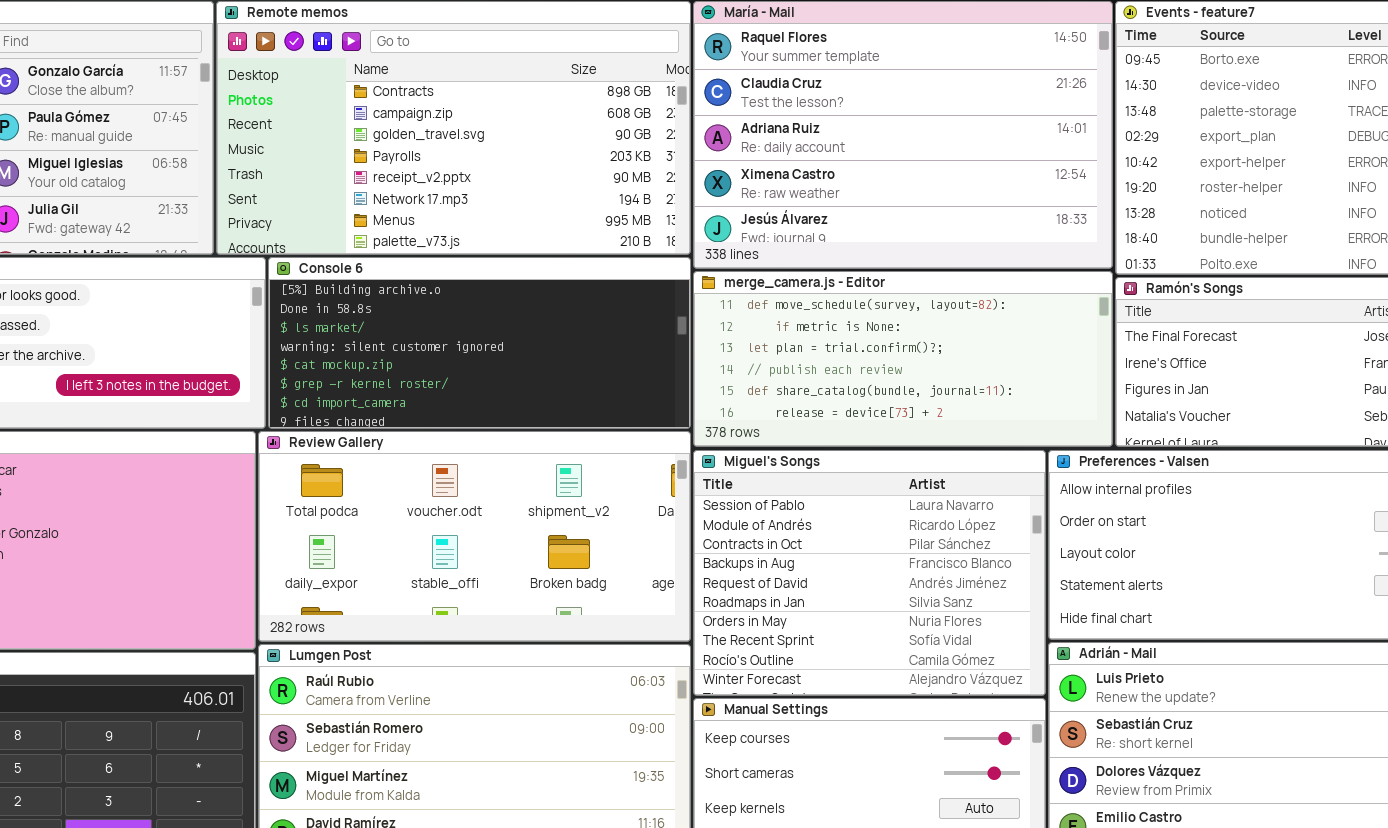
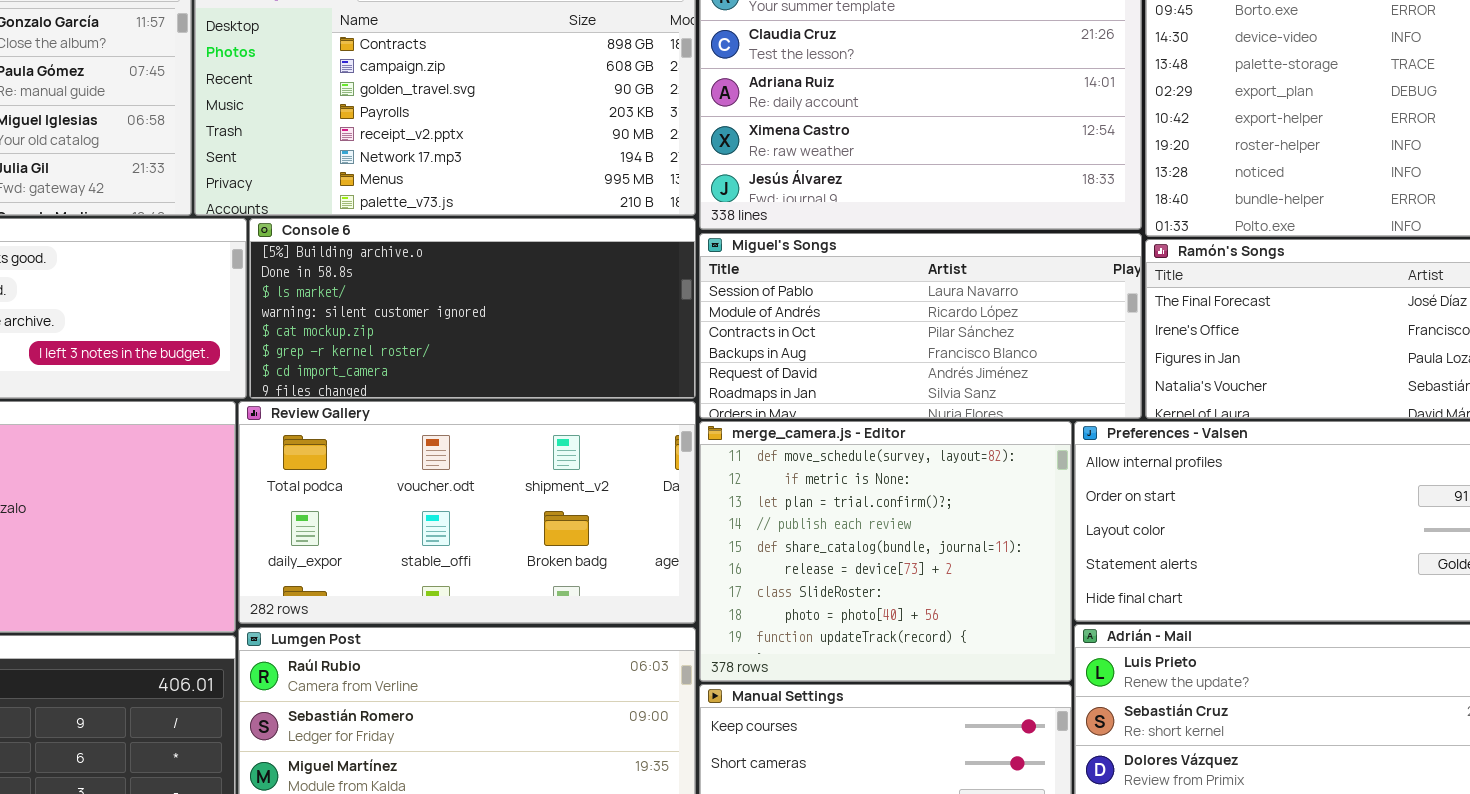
merge_camera.js - Editor: [693,271,1113,447] -> [699,421,1072,682], moved, resized
Miguel's Songs: [693,450,1046,696] -> [699,233,1142,419], moved, resized

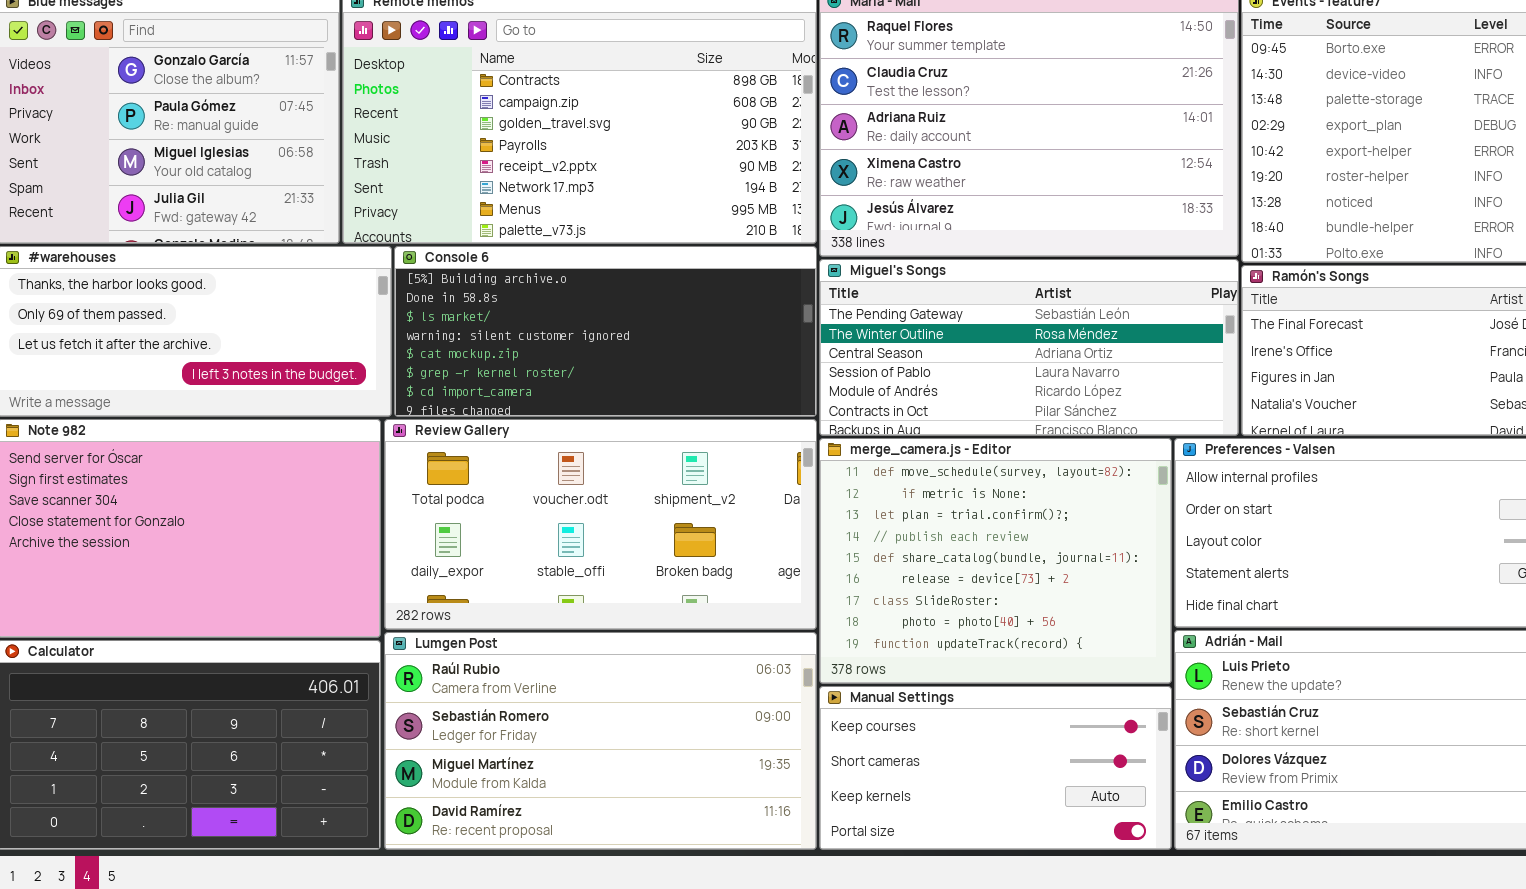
Miguel's Songs: [699,233,1142,419] -> [819,259,1239,436], scrolled up 3 rows

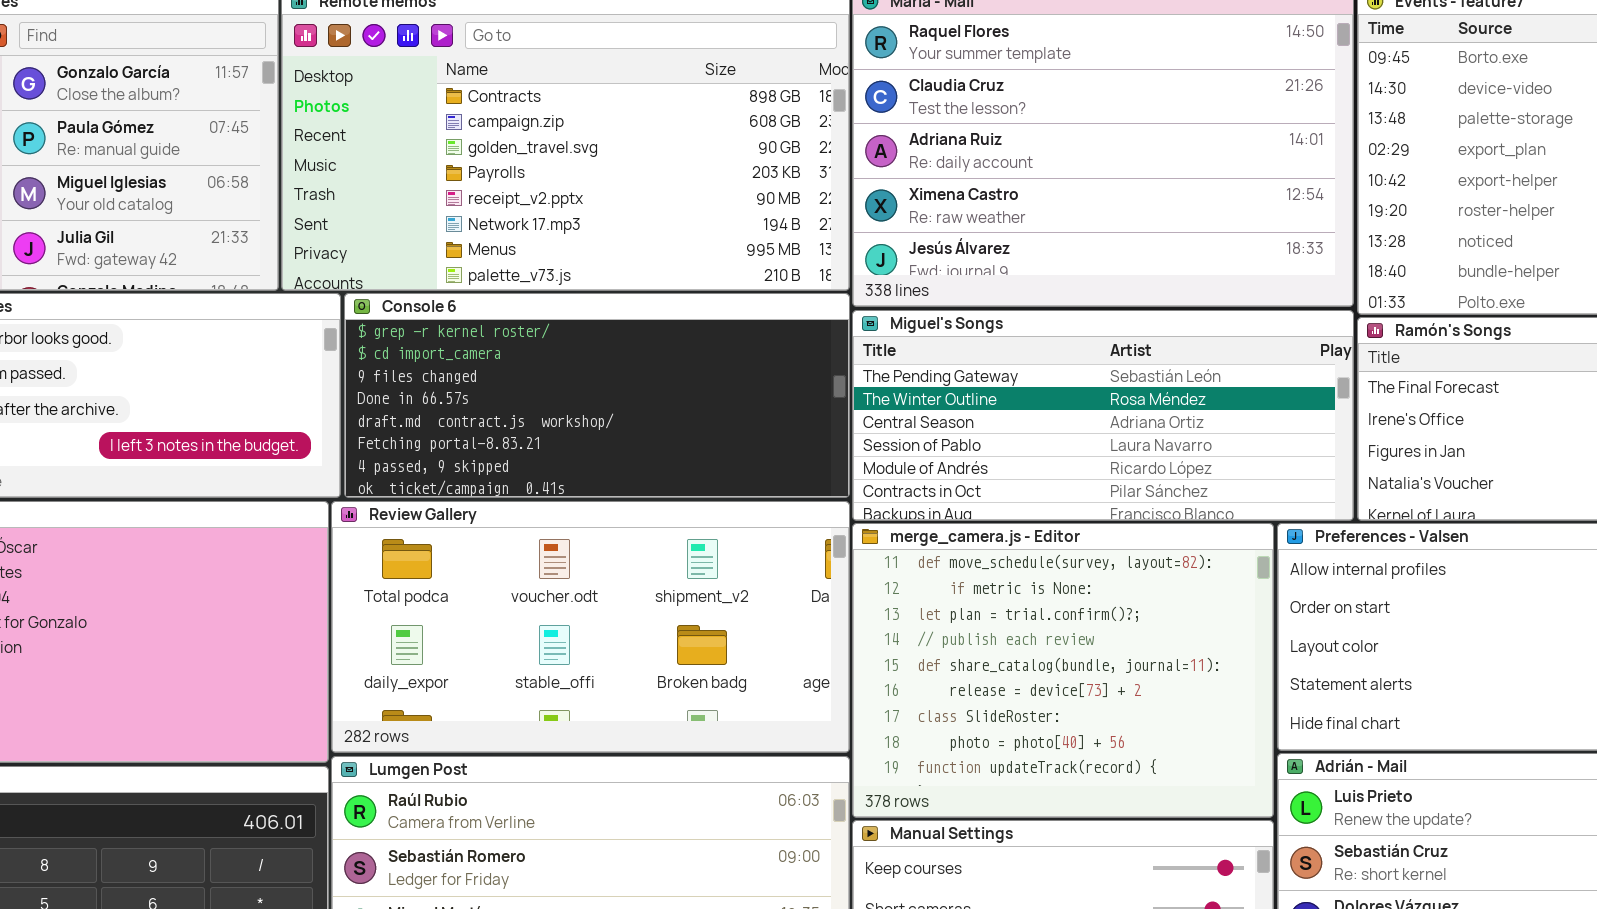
Console 6: [394,246,817,417] -> [344,293,850,498], scrolled down 5 rows

